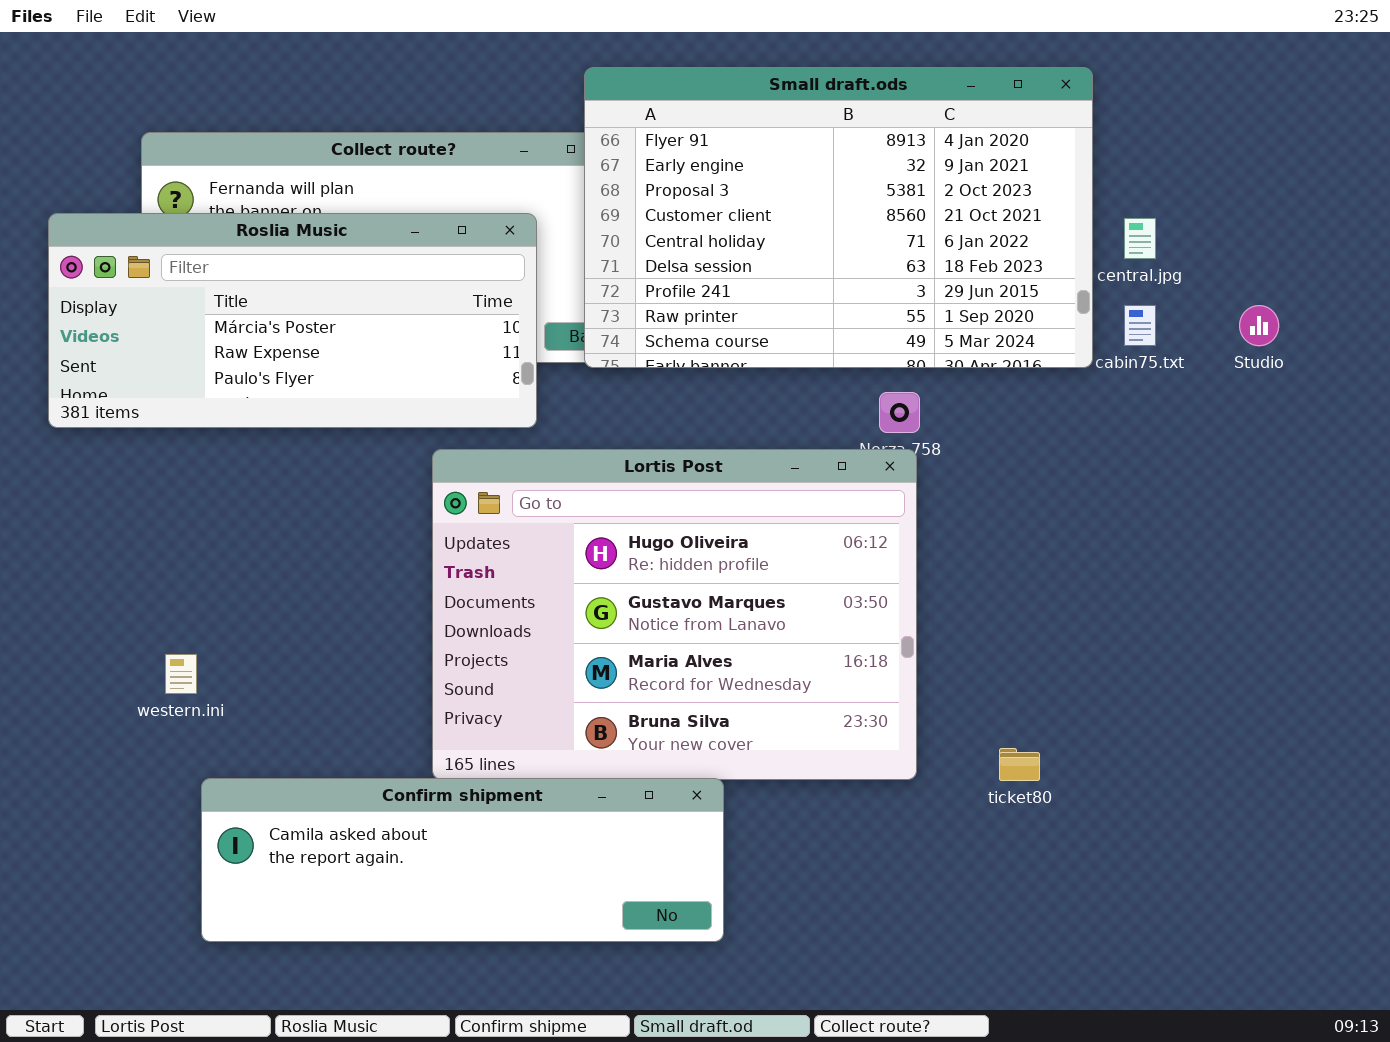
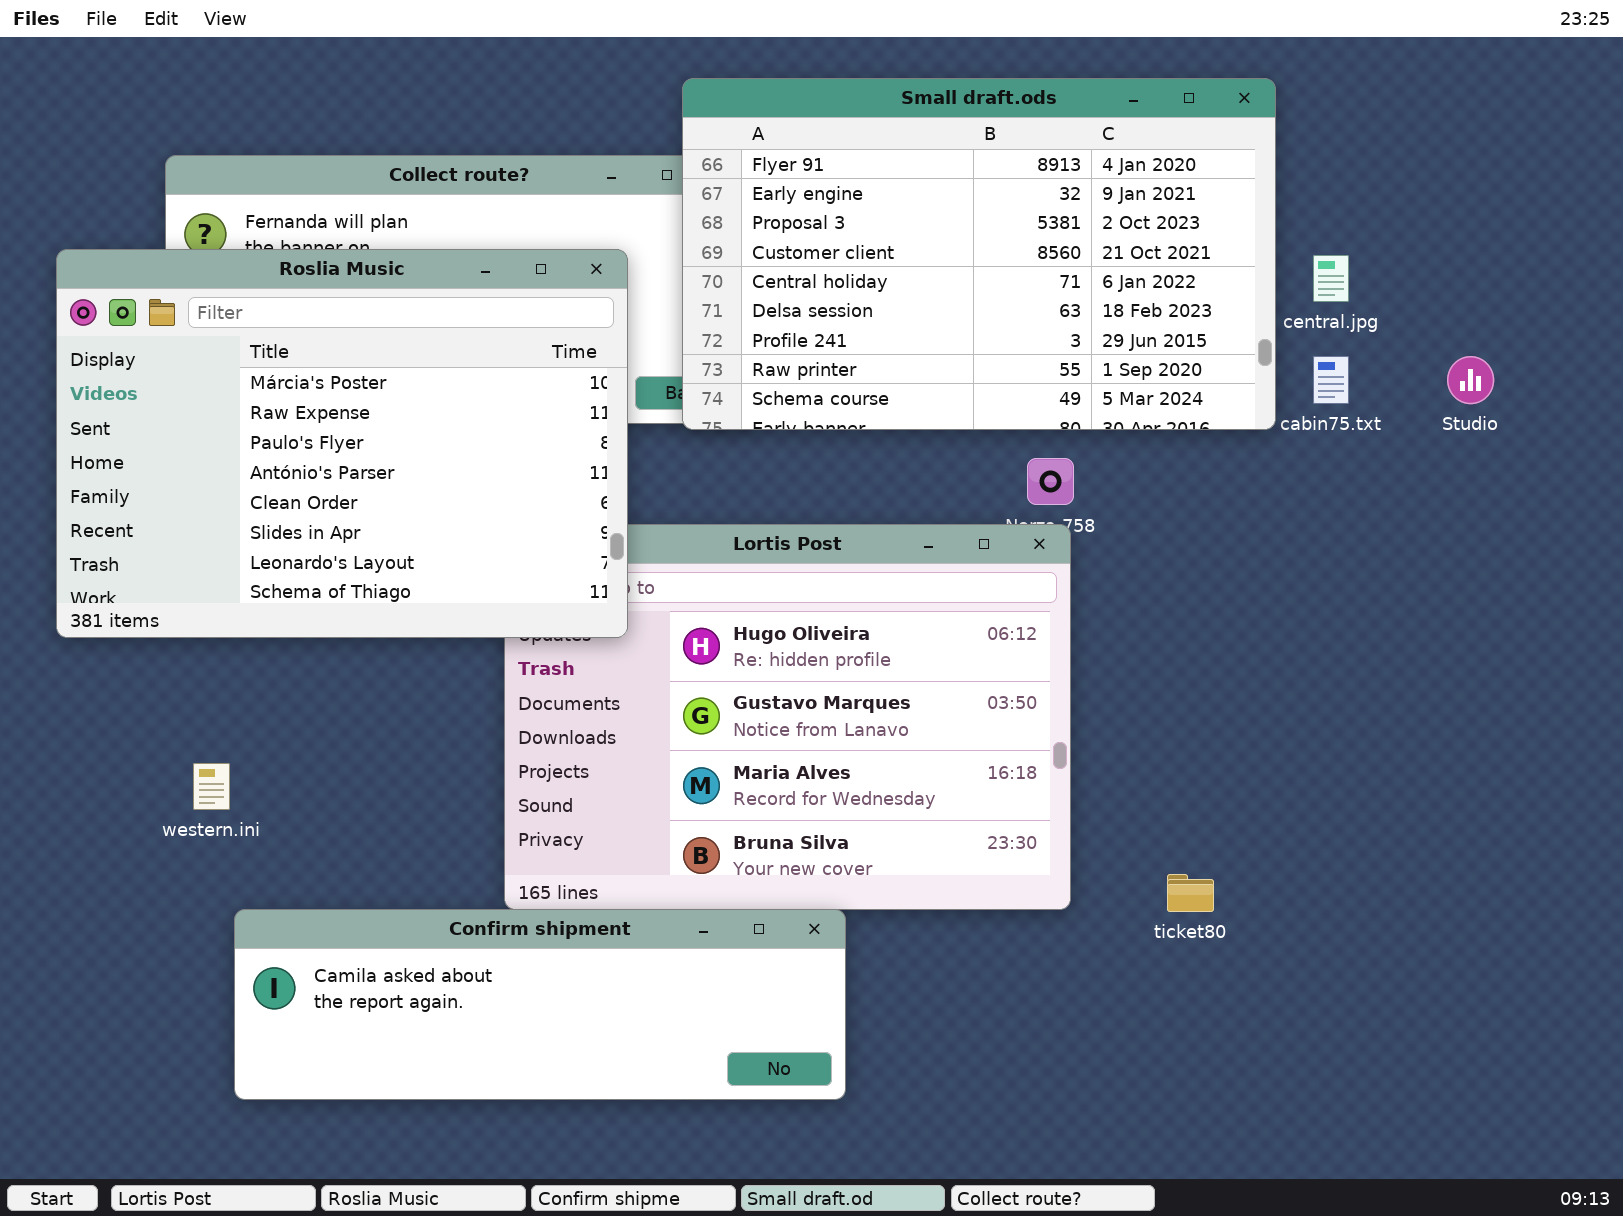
Roslia Music: [48,213,537,428] -> [56,249,628,638], resized

